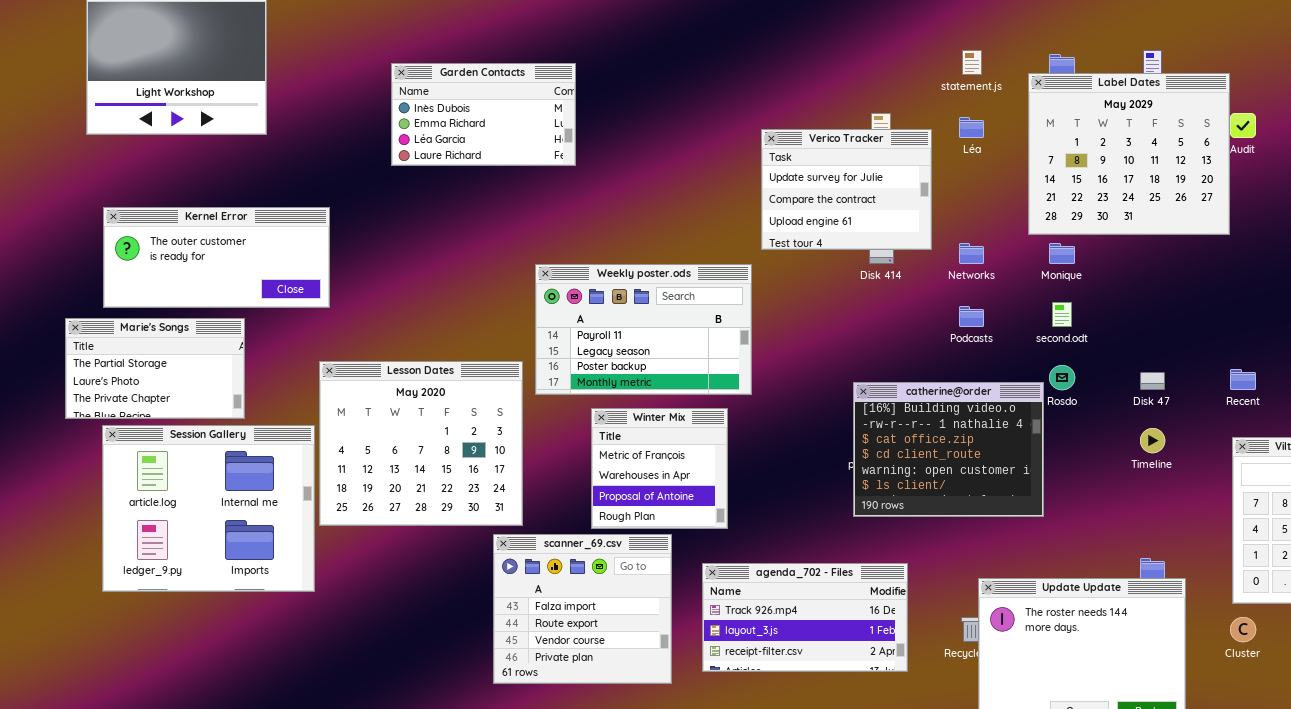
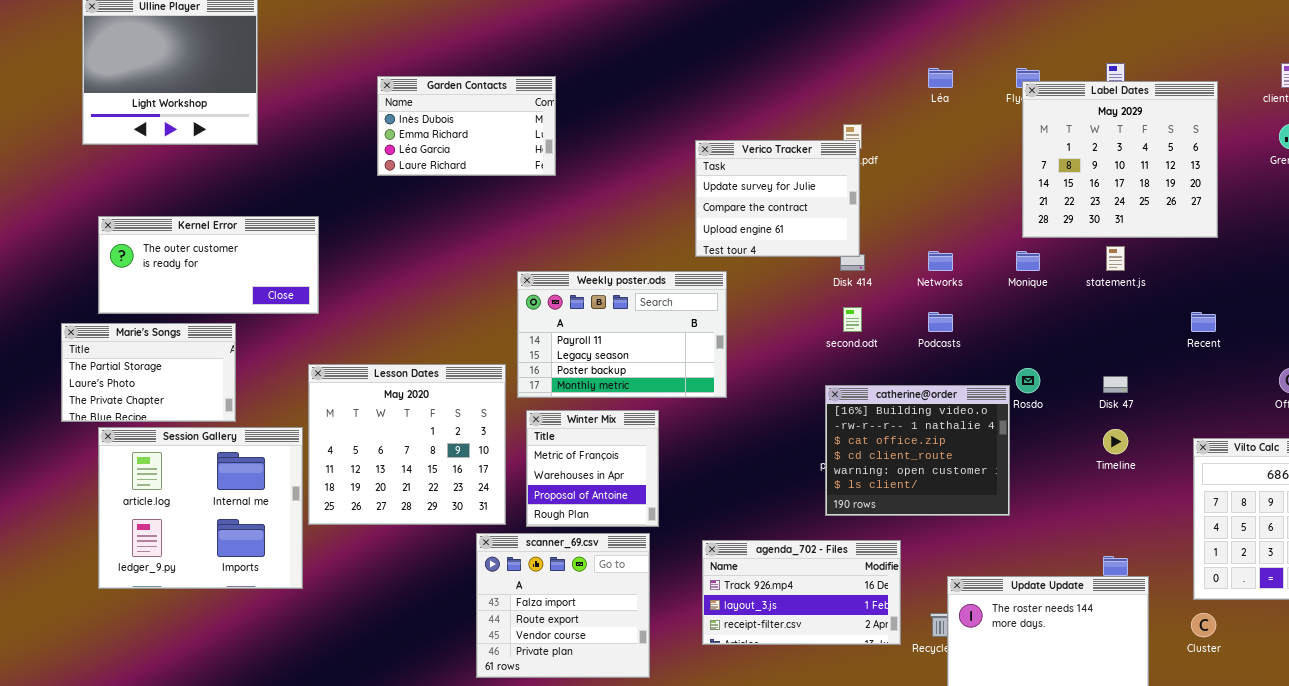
statement.js: [962,50,982,75] -> [1106,246,1125,271], moved
Label Dates: [1028,73,1230,235] -> [1022,81,1218,238], moved
Léa: [959,117,984,138] -> [928,68,953,88], moved
Verico Tracker: [761,129,932,250] -> [695,140,860,257], moved
second.odt: [1052,302,1072,327] -> [843,307,862,332], moved
Recent: [1230,369,1256,390] -> [1191,312,1216,332], moved
Winter Mix: [591,408,728,529] -> [526,410,659,527], moved
agenda_702 - Files: [702,563,908,672] -> [702,540,901,645], moved

